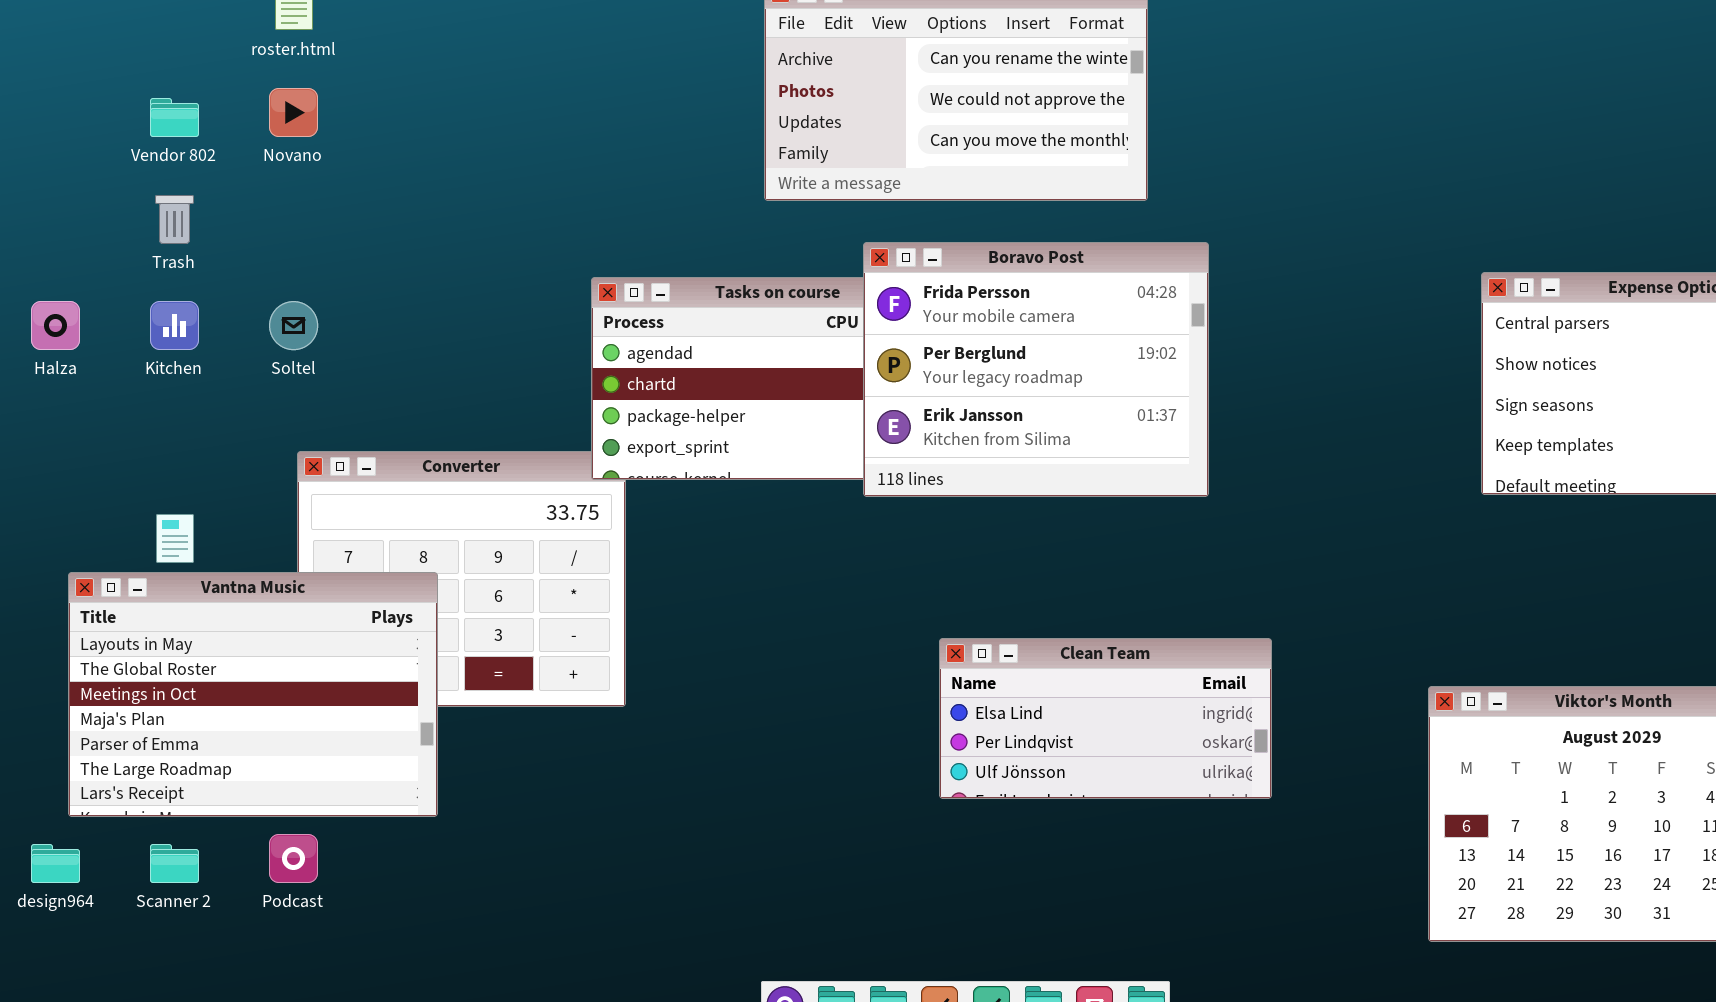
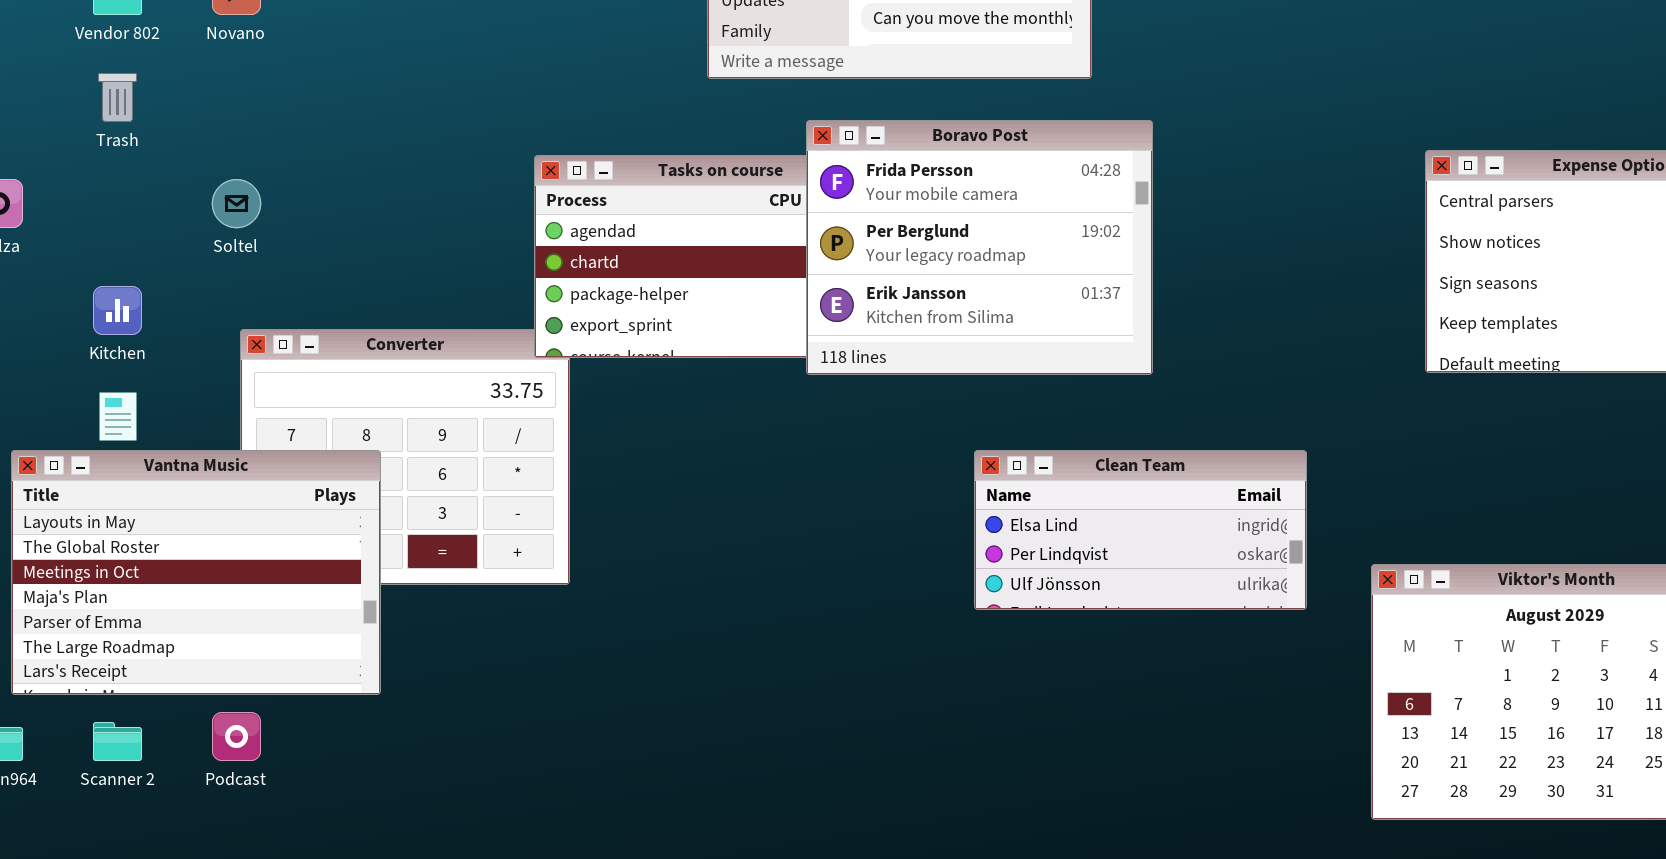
Kitchen: [150,301,199,350] -> [93,286,142,335], moved
Clean Team: [939,638,1272,799] -> [974,450,1307,610], moved

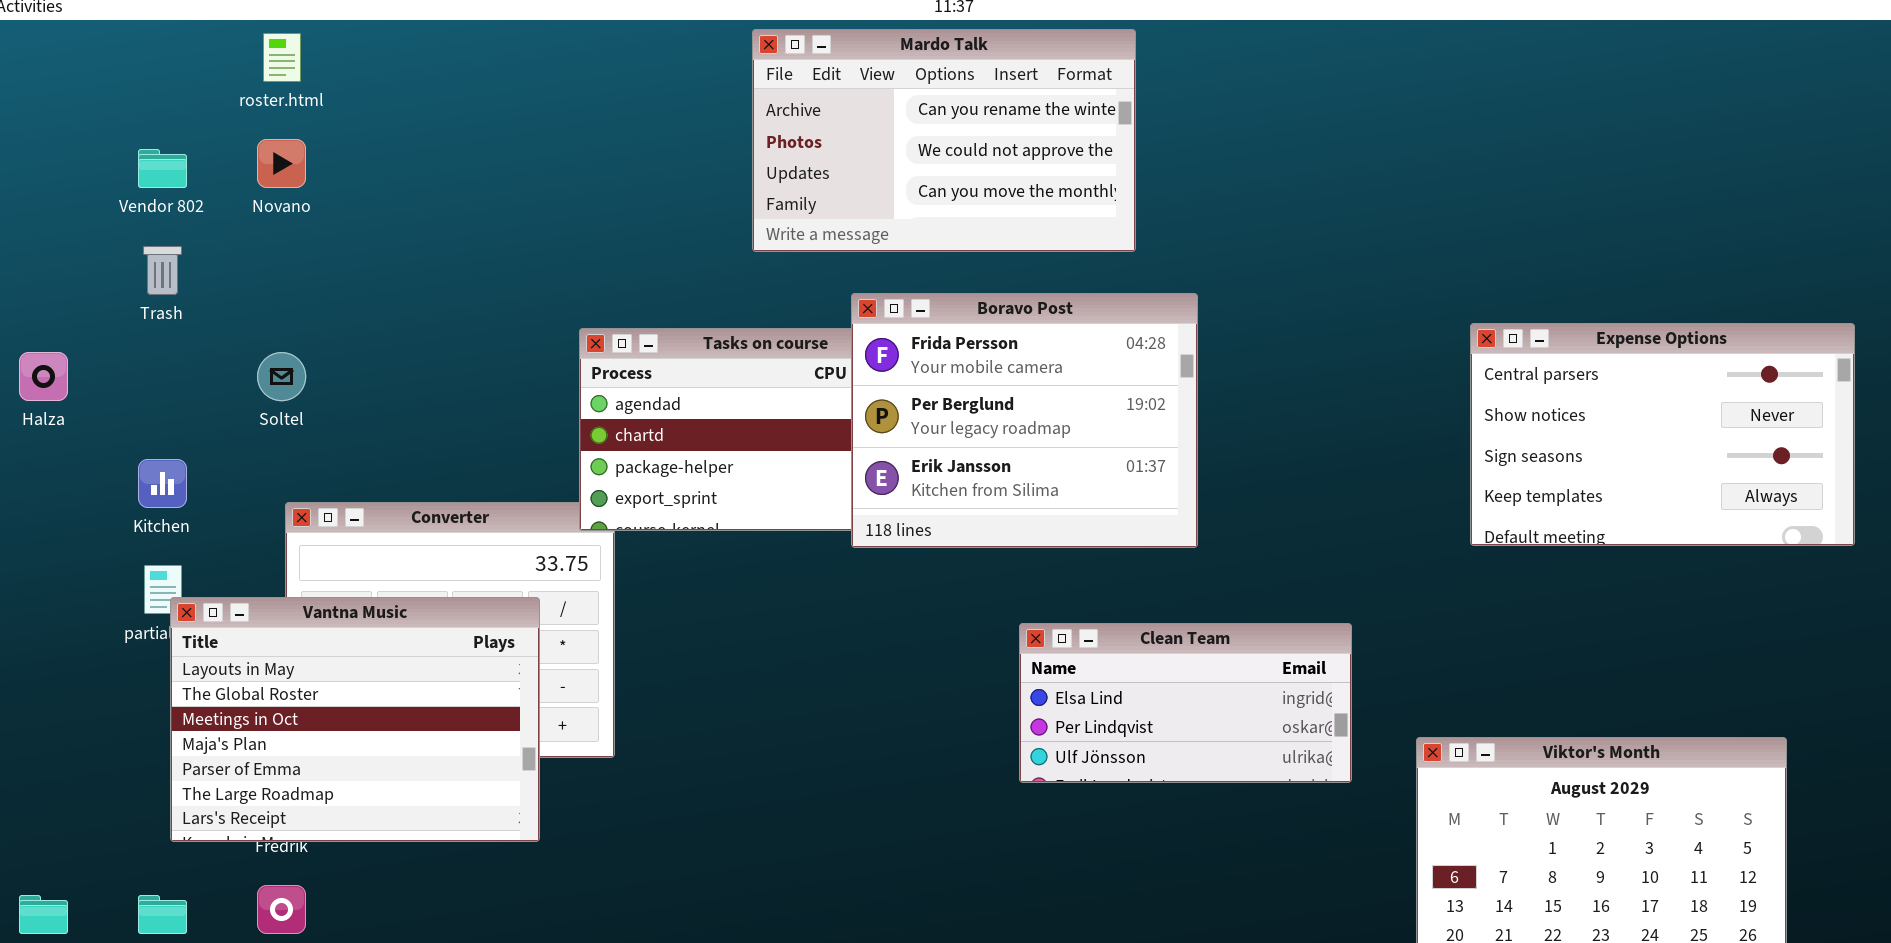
Vantna Music: [11,450,381,695] -> [170,597,540,842], moved

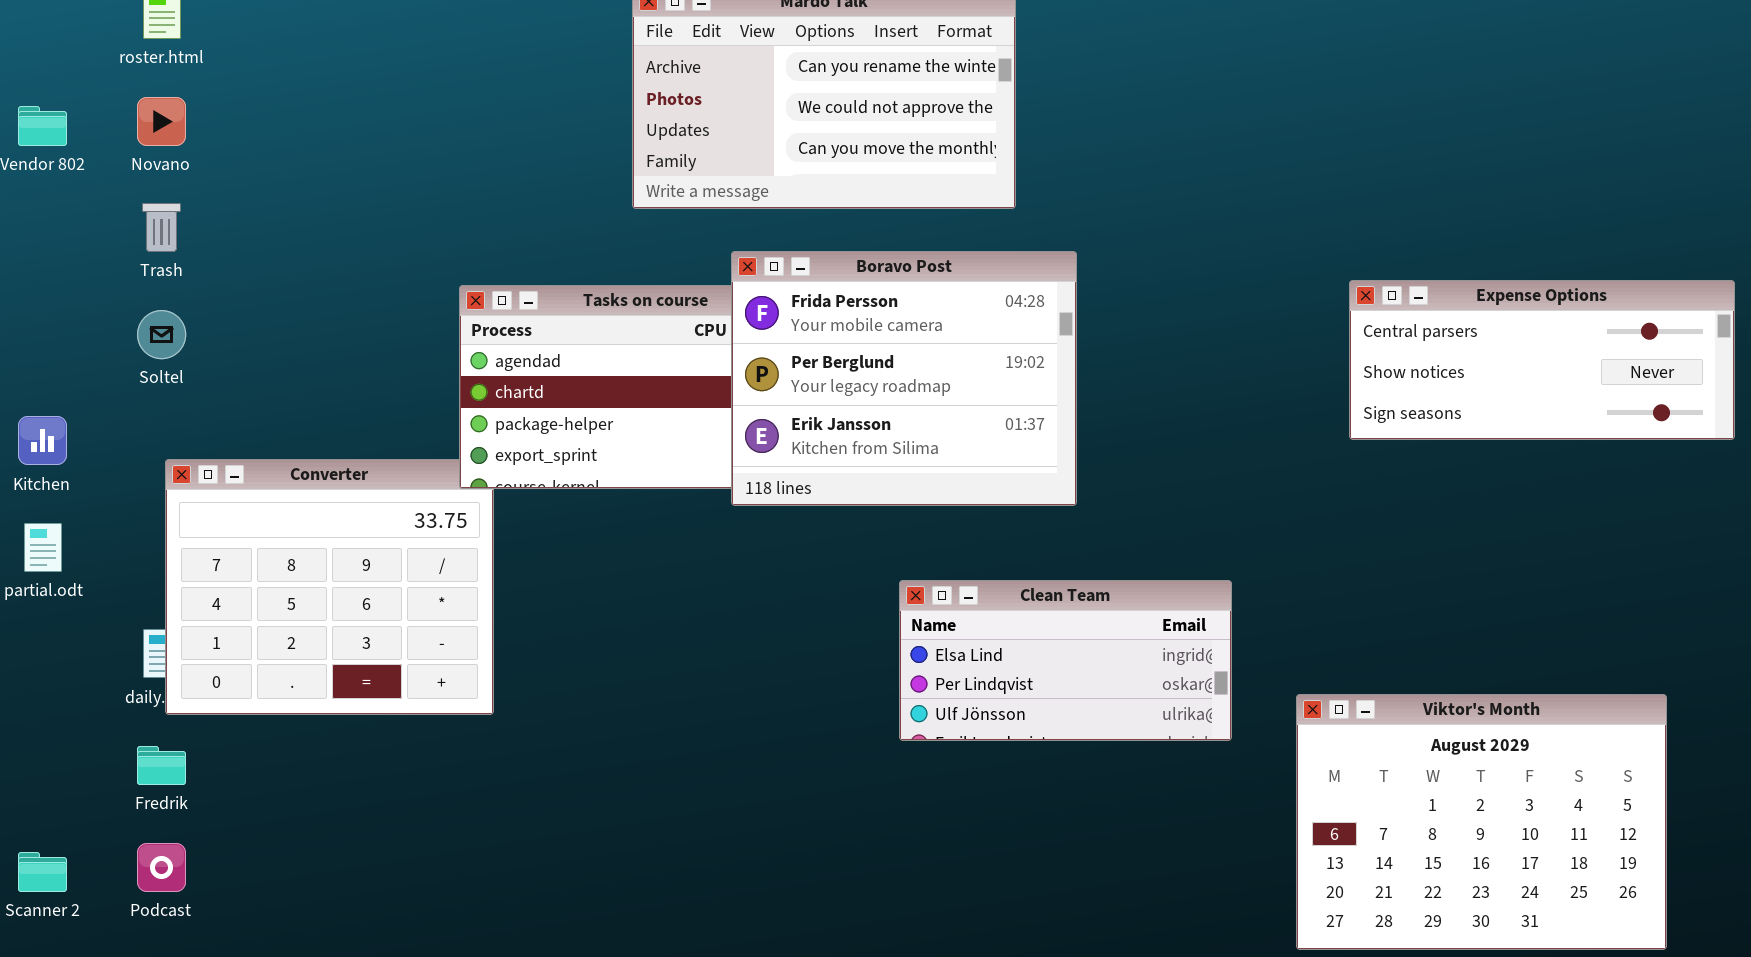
Trash: [143,246,182,295] -> [142,203,181,252], moved
Expense Options: [1470,323,1855,546] -> [1349,280,1735,440], resized
Vantna Music: [170,597,540,842] -> none, closed

